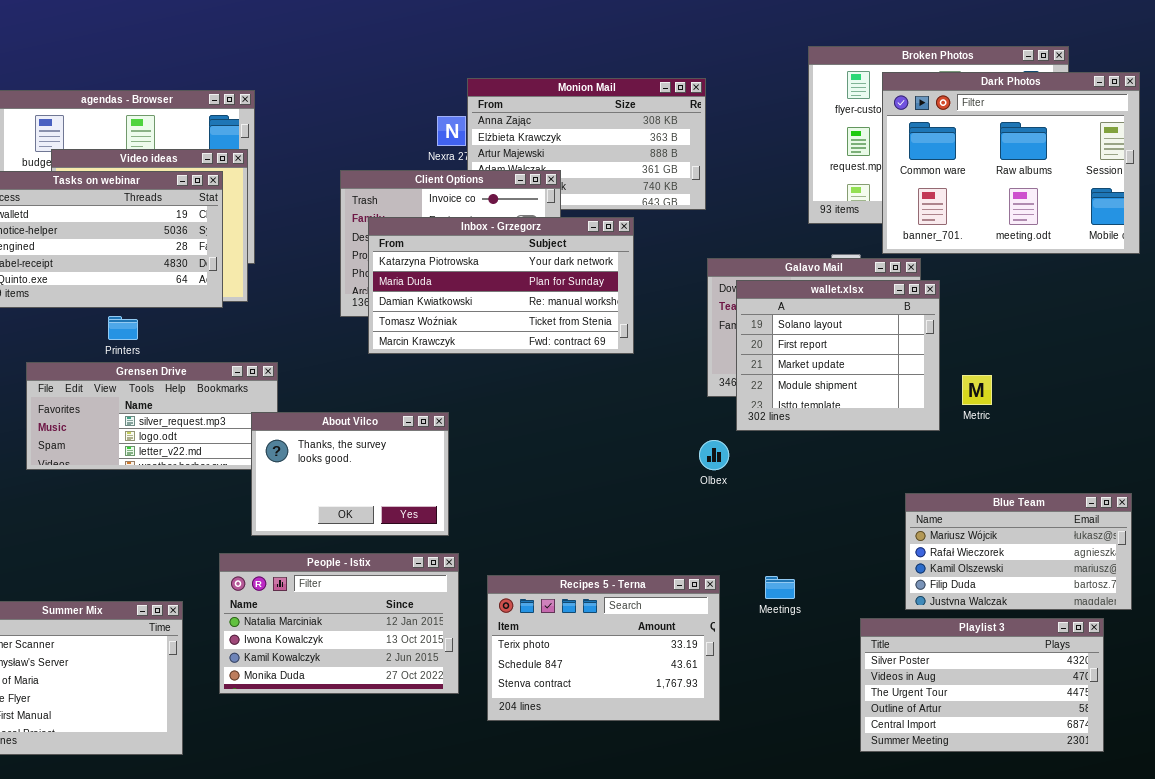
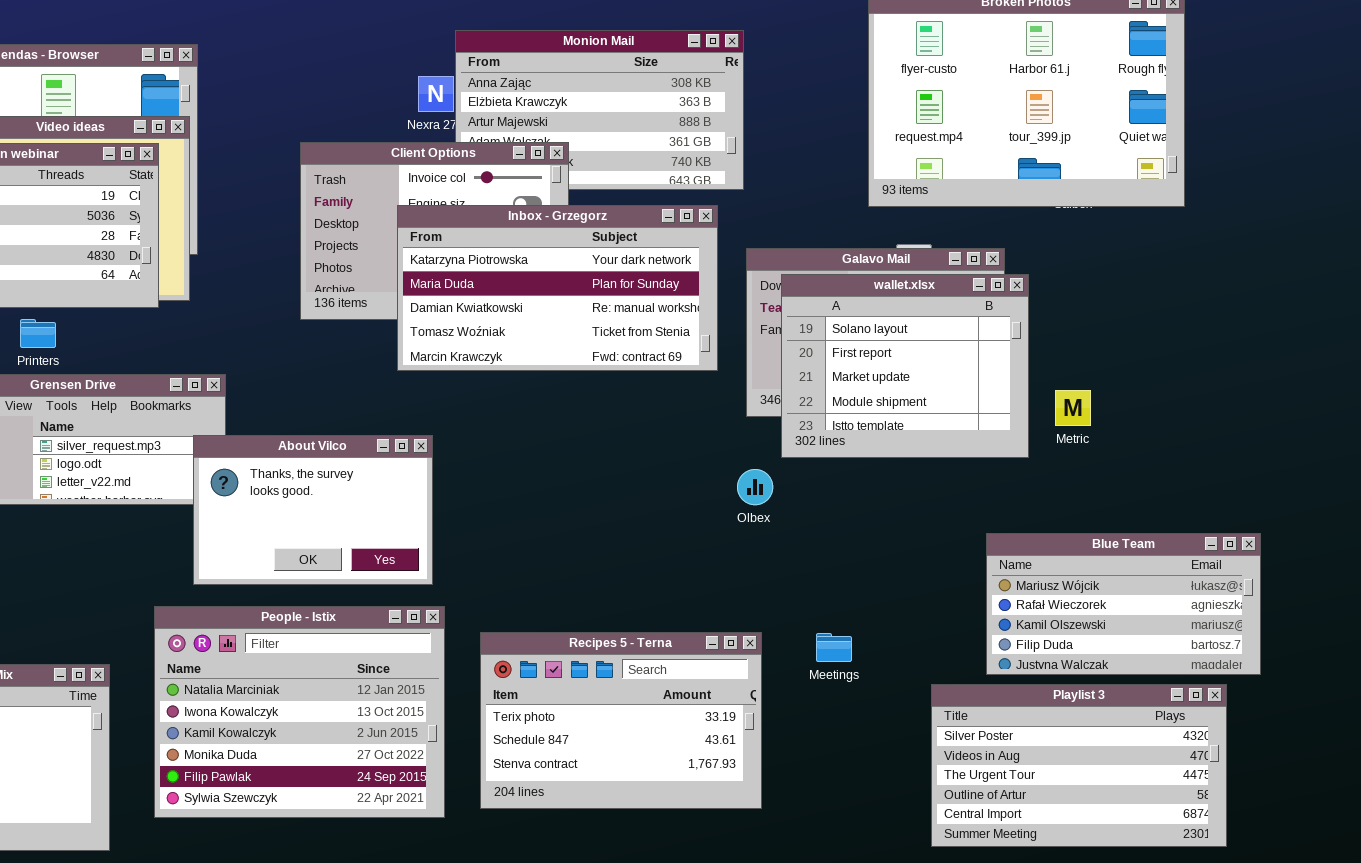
Dark Photos: [882,72,1140,254] -> none, closed
Inbox - Grzegorz: [368,217,634,354] -> [397,205,718,371], moved
People - Istix: [219,553,459,694] -> [154,606,445,818], resized

